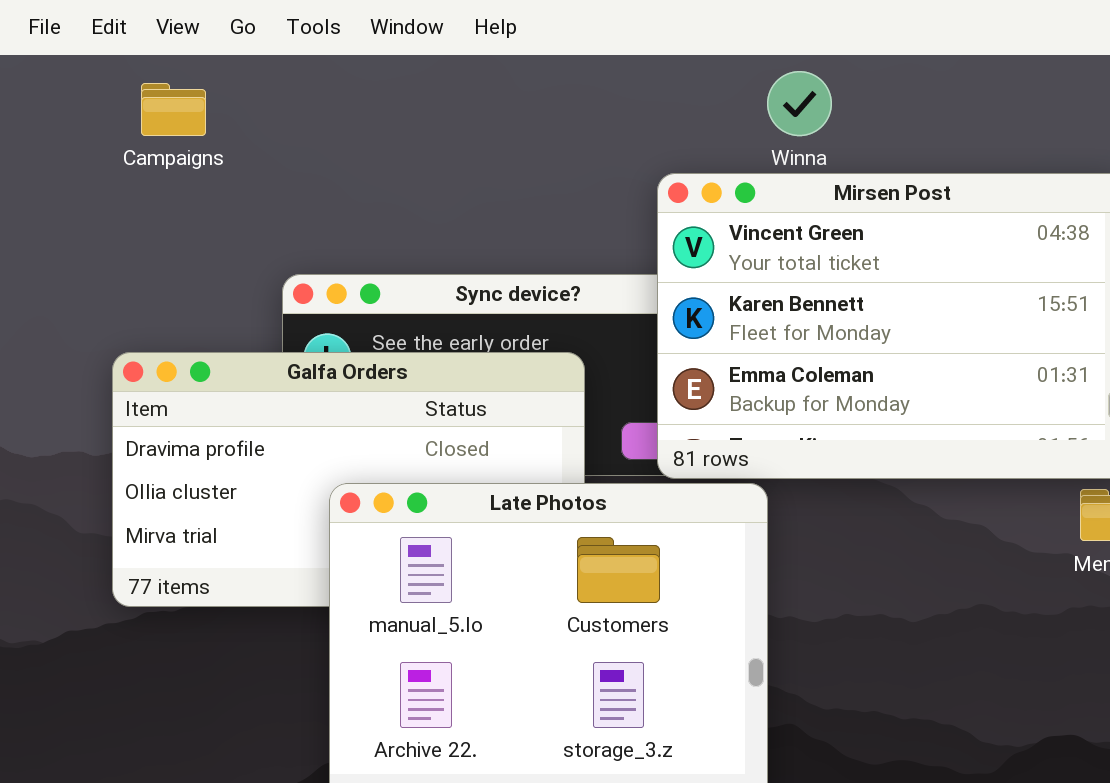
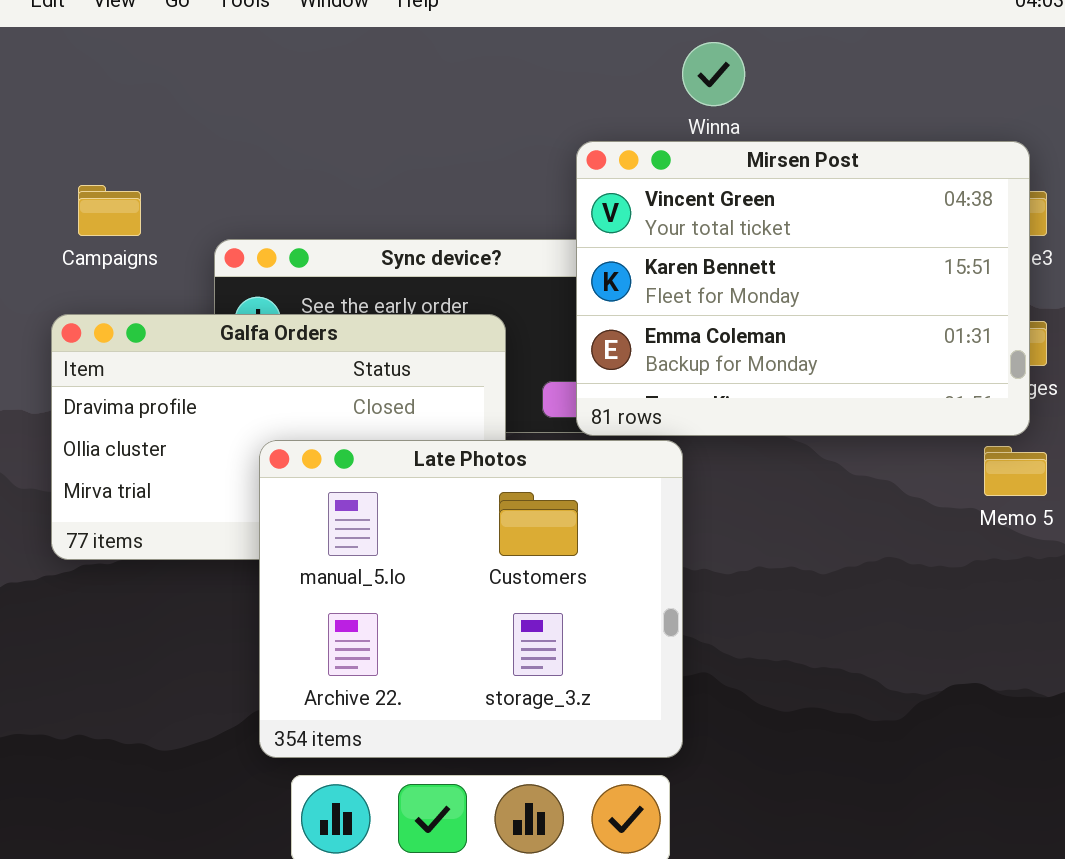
Campaigns: [141,83,206,136] -> [78,185,141,236], moved

